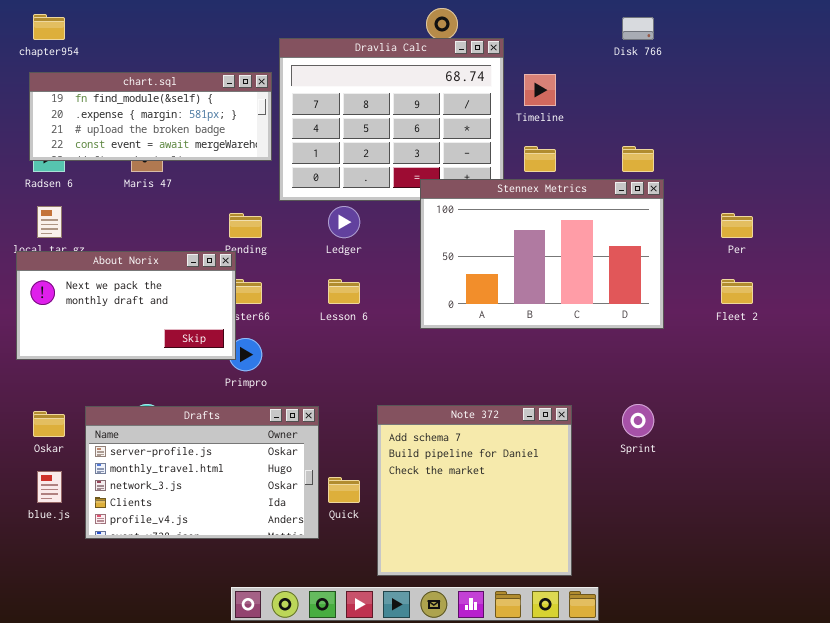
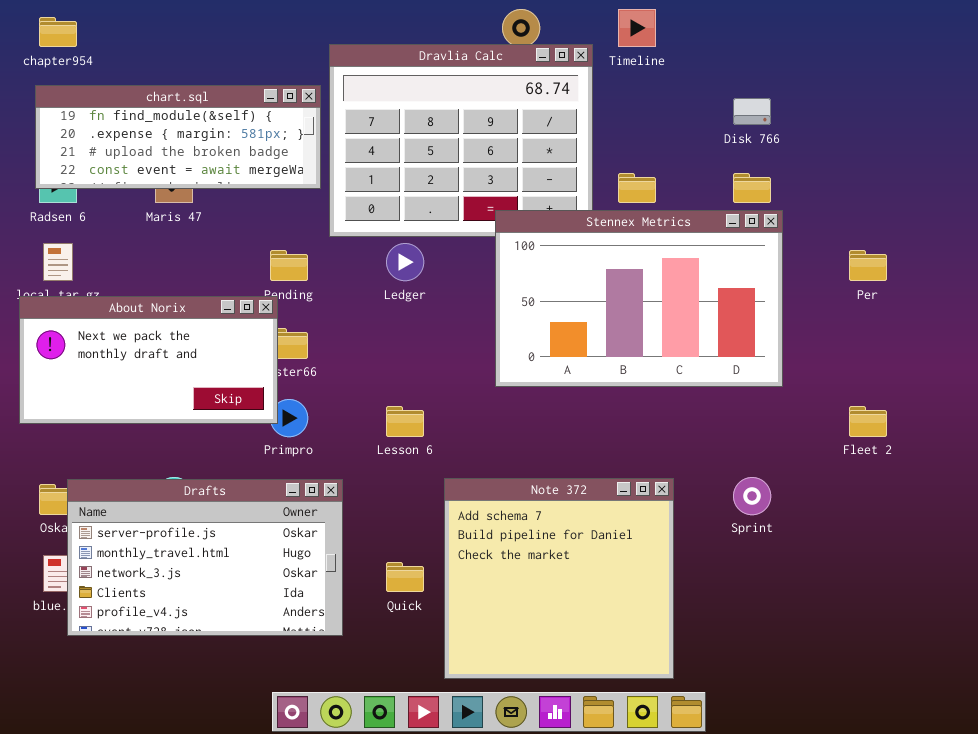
Disk 766: [622,17,654,40] -> [733,98,771,125], moved
Timeline: [524,74,556,106] -> [618,9,656,47], moved
Lesson 6: [328,279,360,304] -> [386,406,424,437], moved
Fleet 2: [721,279,753,304] -> [849,406,887,437], moved
Drafts: [85,406,319,539] -> [67,479,343,636], moved

